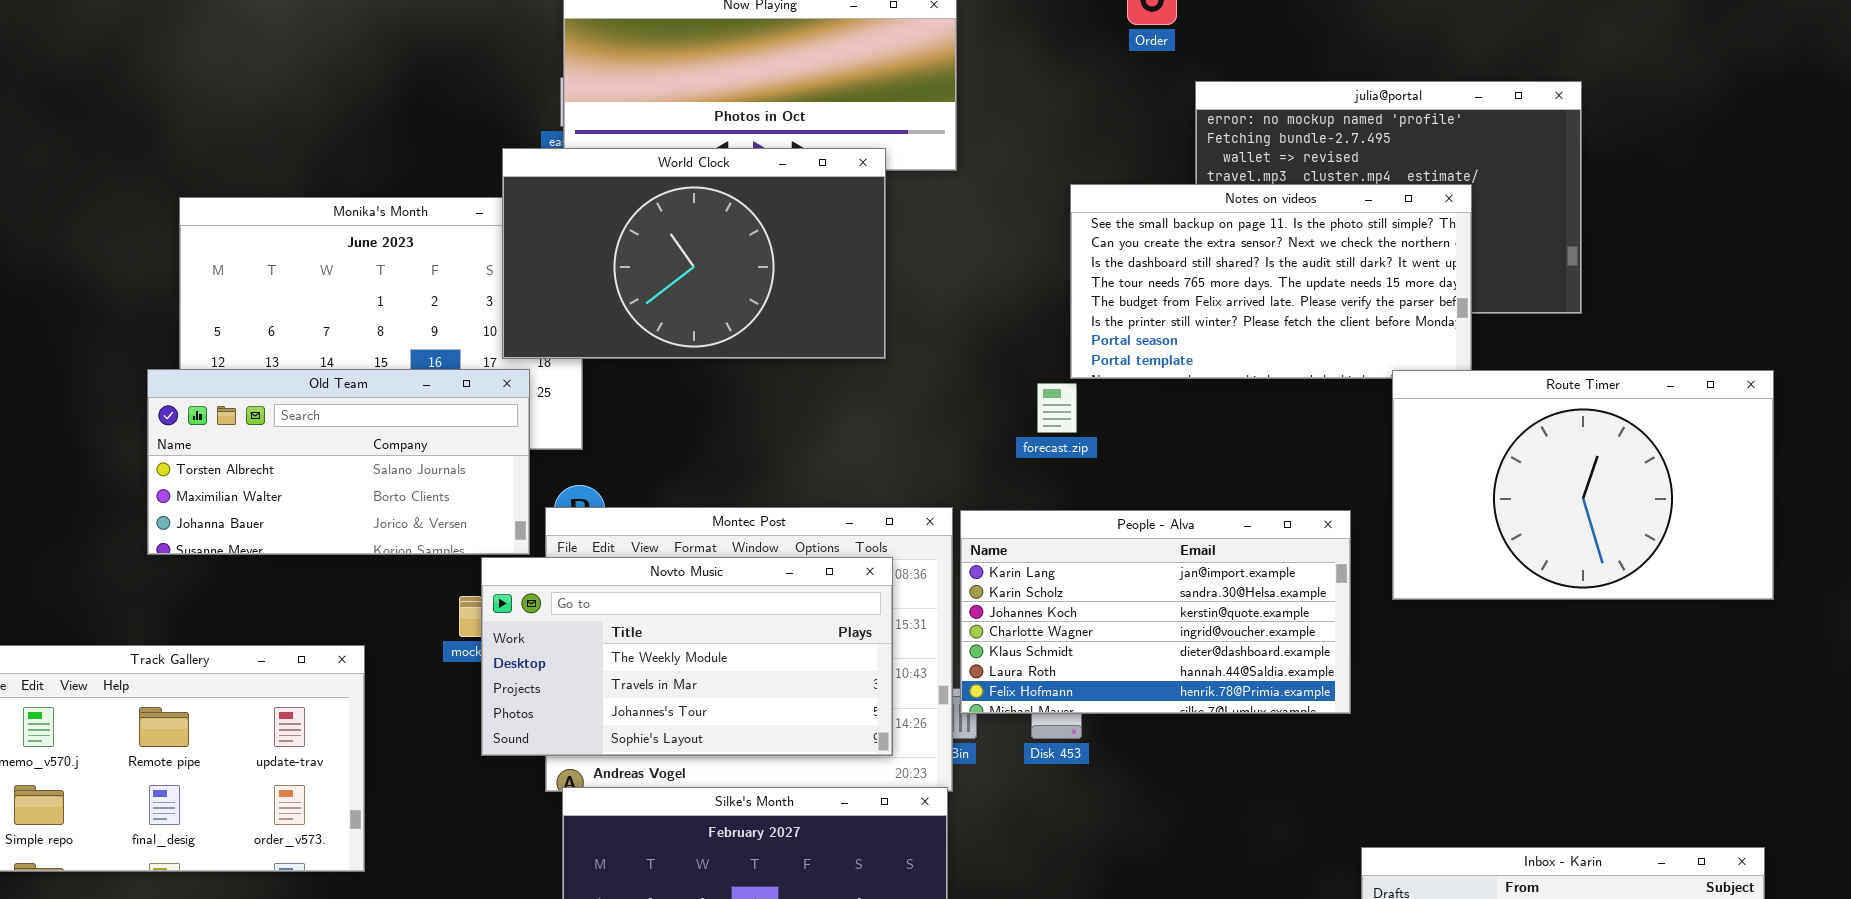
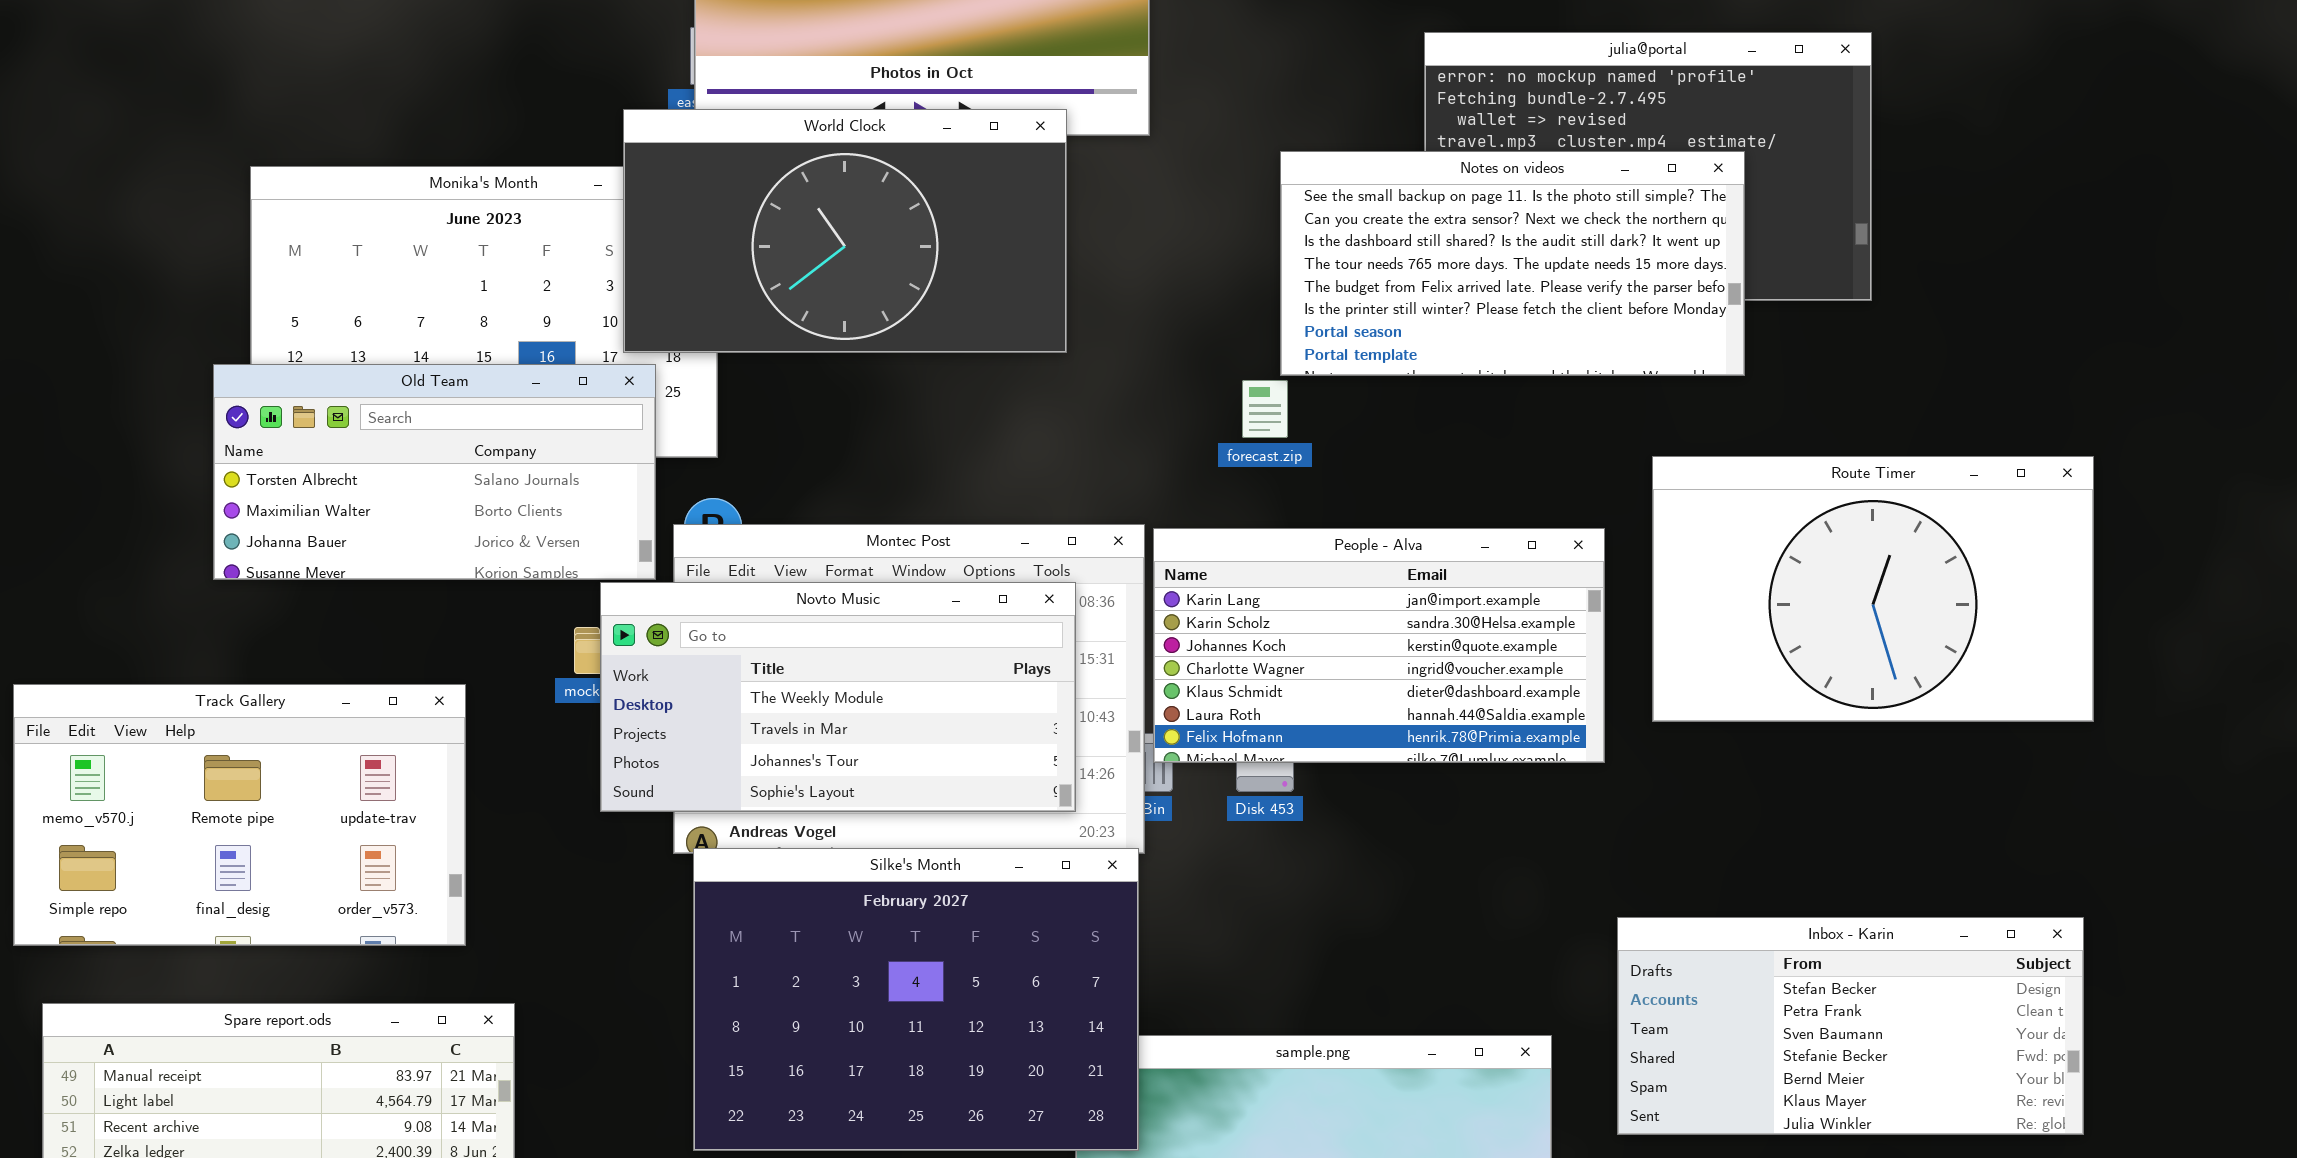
Route Timer: [1392,370,1774,600] -> [1652,456,2094,722], moved

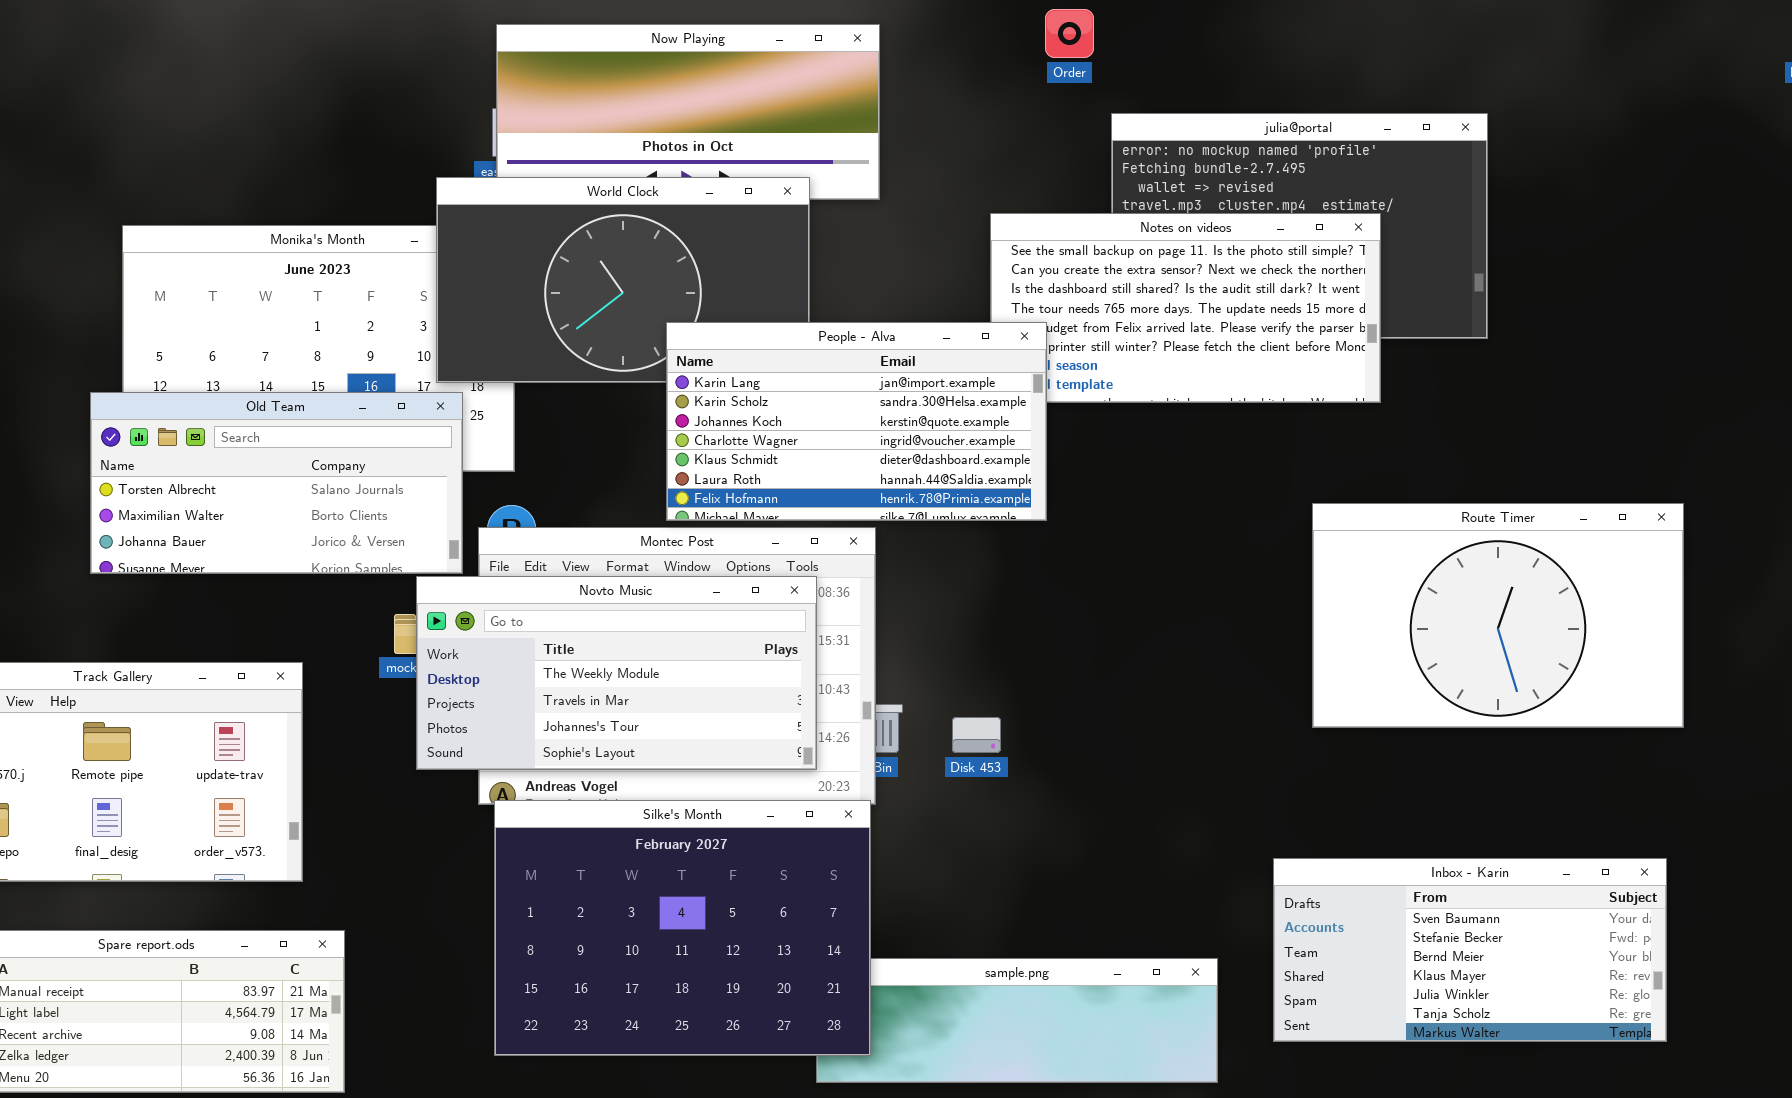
Route Timer: [1652,456,2094,722] -> [1312,503,1684,728], moved
People - Alva: [1153,528,1605,763] -> [666,322,1047,521], moved
Inbox - Karin: [1617,917,2084,1135] -> [1273,858,1667,1042], scrolled down 2 rows

